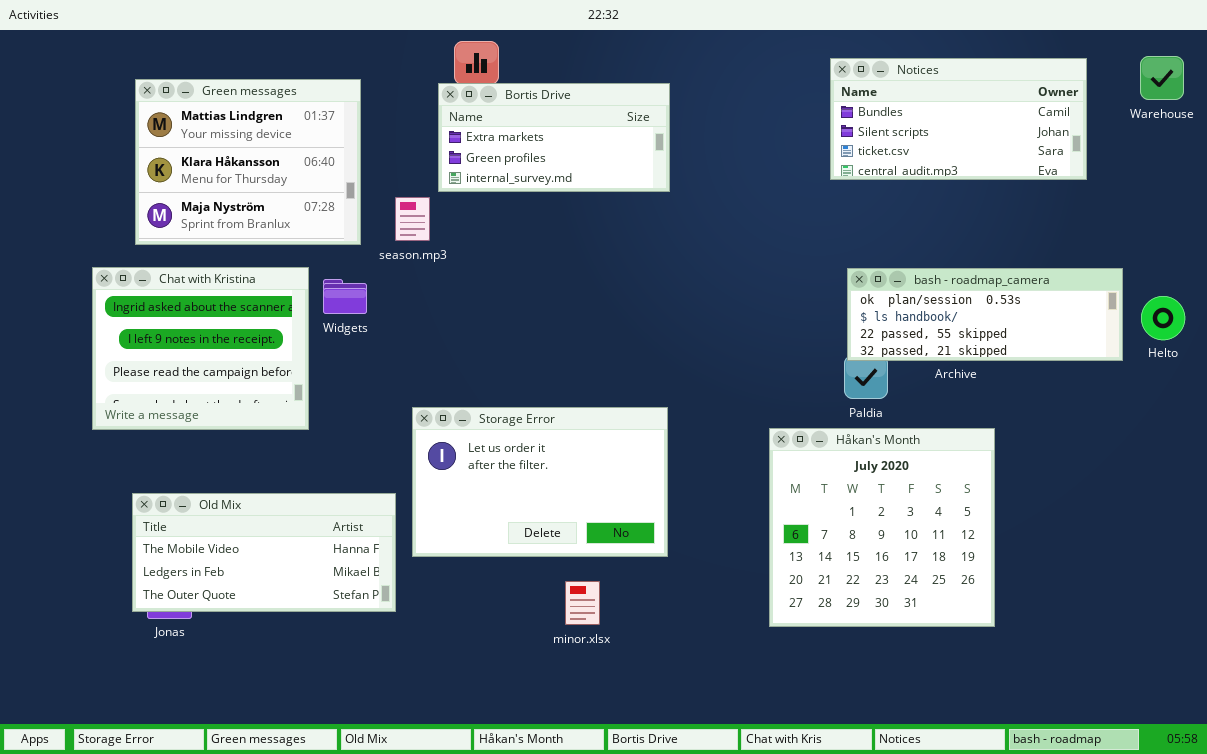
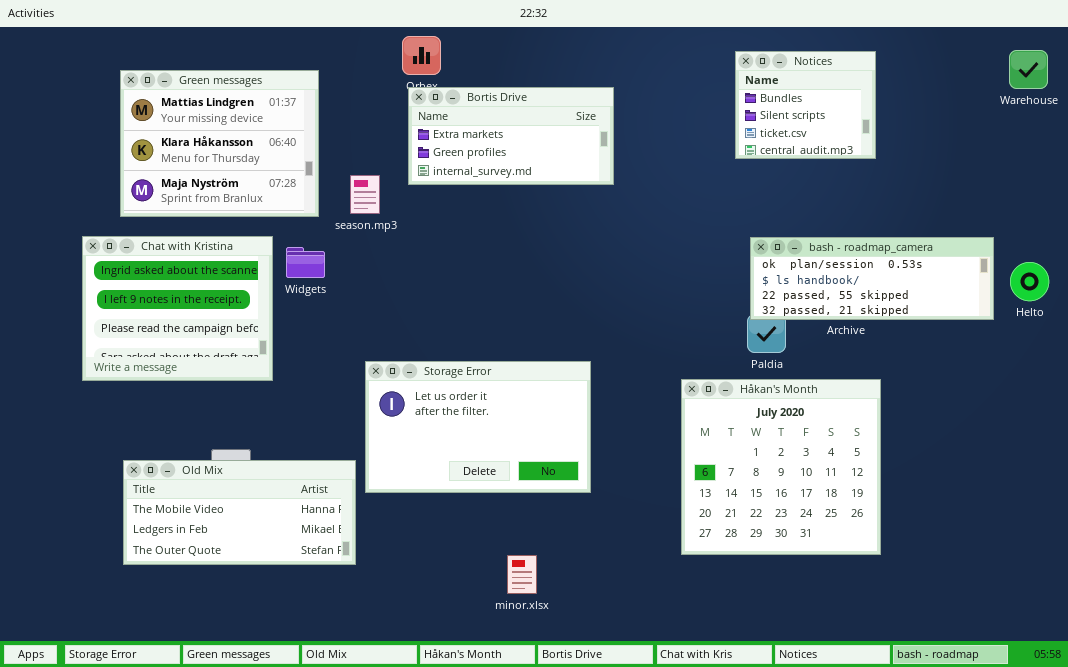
Notices: [830,58,1087,180] -> [735,51,876,159], resized
Bortis Drive: [438,83,670,192] -> [408,87,614,185], moved
Old Mix: [132,493,396,612] -> [123,460,356,565], moved
minor.xlsx: [565,581,600,625] -> [507,555,537,594], moved

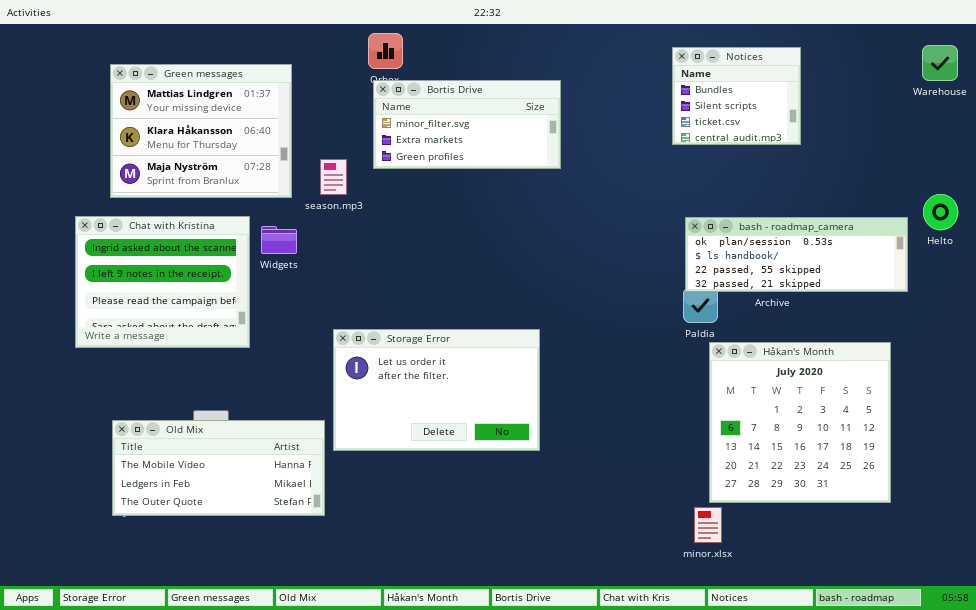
Bortis Drive: [408,87,614,185] -> [373,80,561,169], scrolled up 1 row
Helto: [1010,262,1049,301] -> [923,194,958,230], moved
Håkan's Month: [681,379,881,555] -> [709,342,891,503], moved
minor.xlsx: [507,555,537,594] -> [694,507,722,543], moved

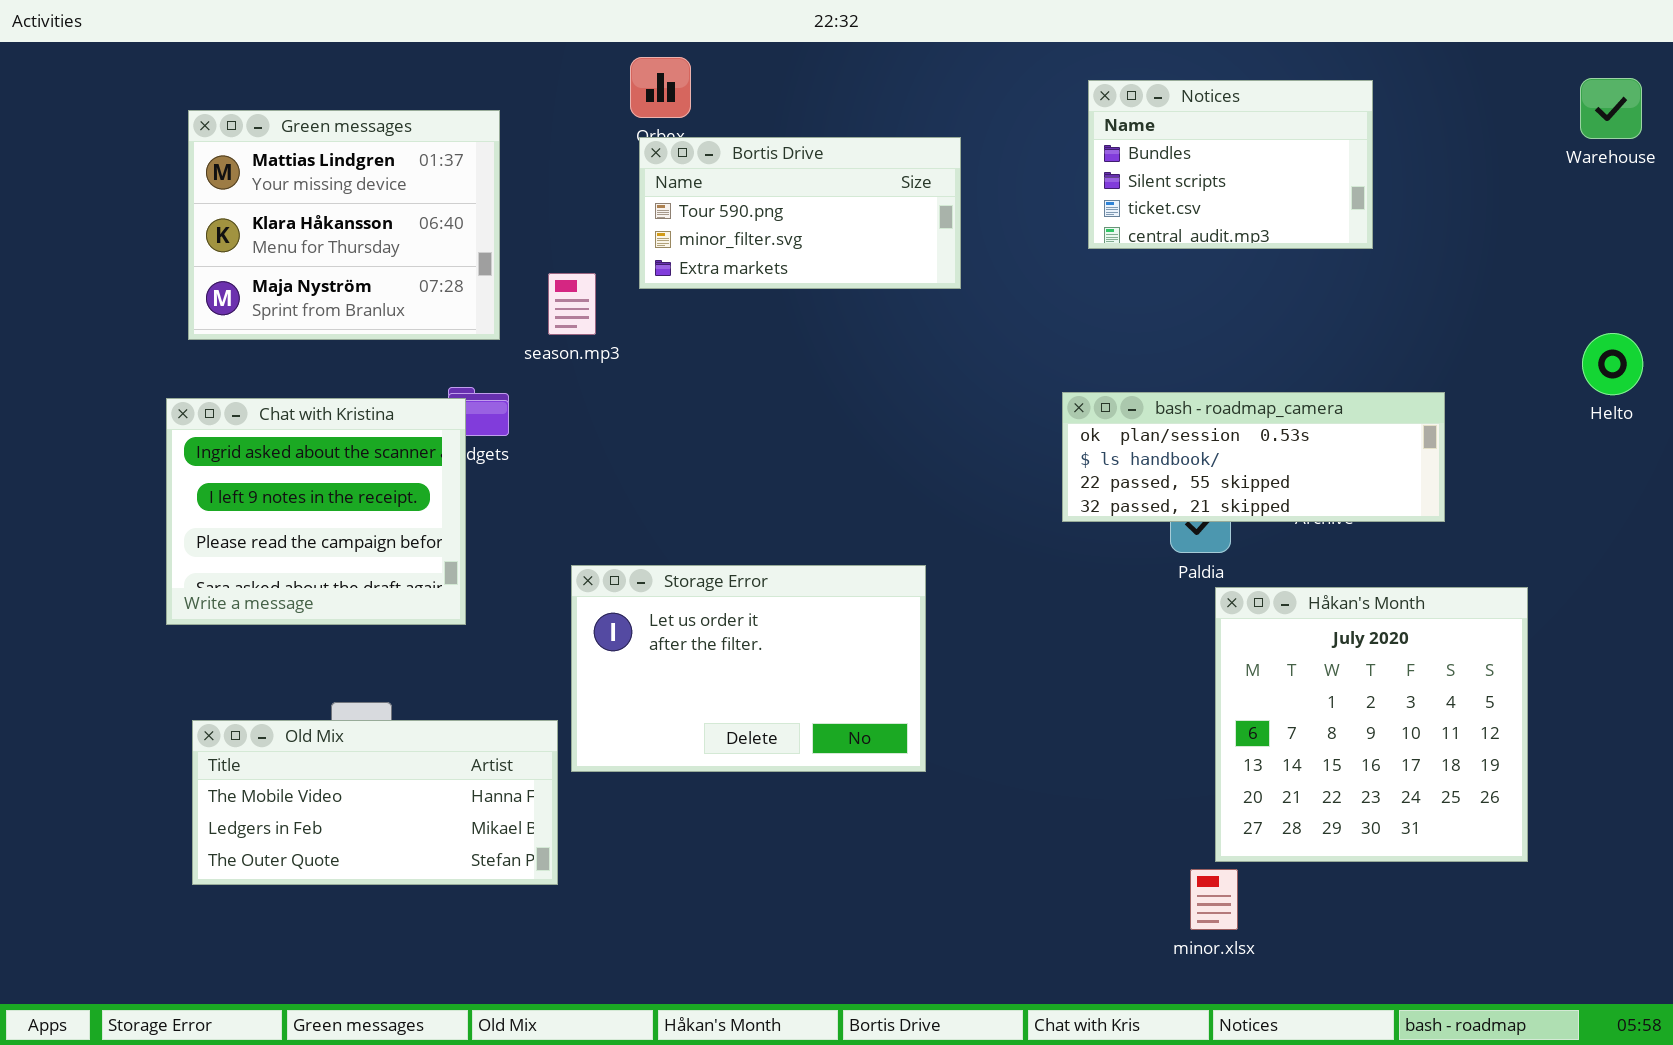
Notices: [672,47,801,145] -> [1088,80,1373,249], resized
Bortis Drive: [373,80,561,169] -> [639,137,961,289], scrolled up 1 row
Chat with Kristina: [75,216,250,348] -> [166,398,466,625], moved
bash - roadmap_camera: [685,217,908,292] -> [1062,392,1445,522], moved

